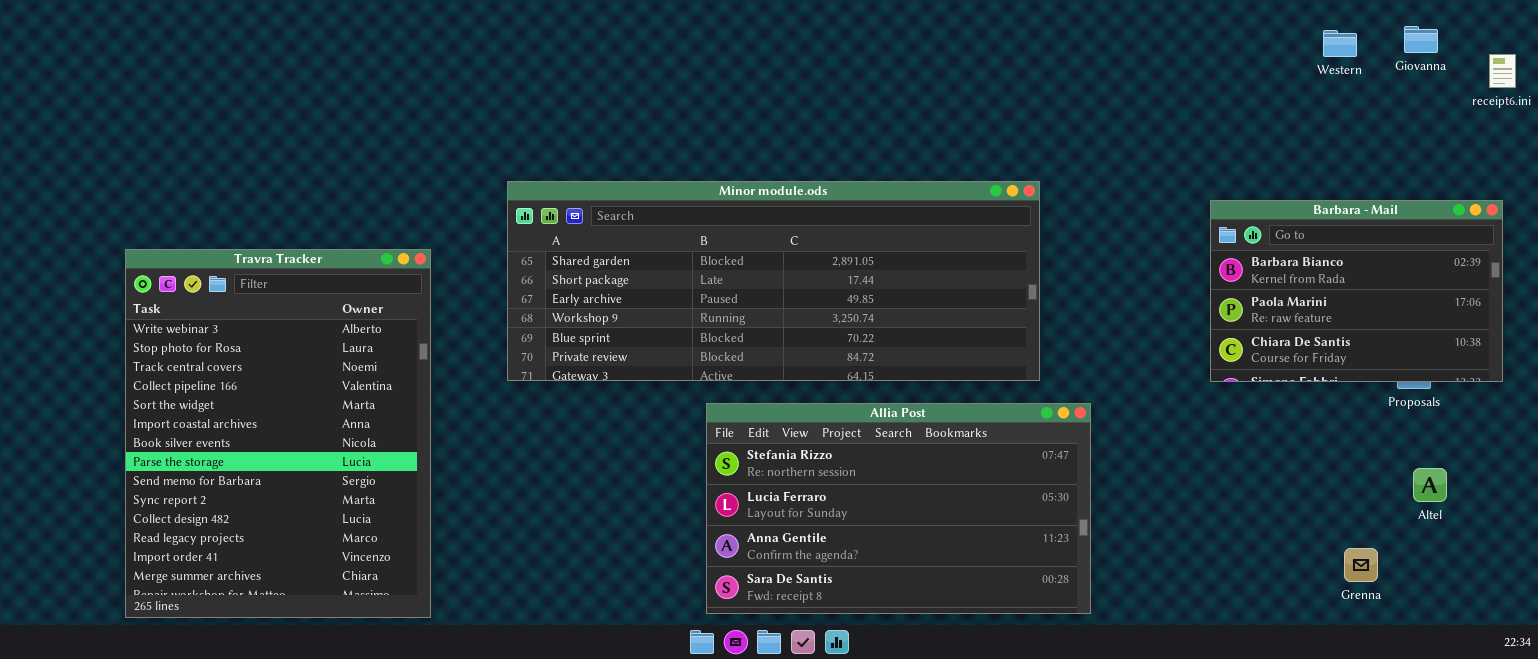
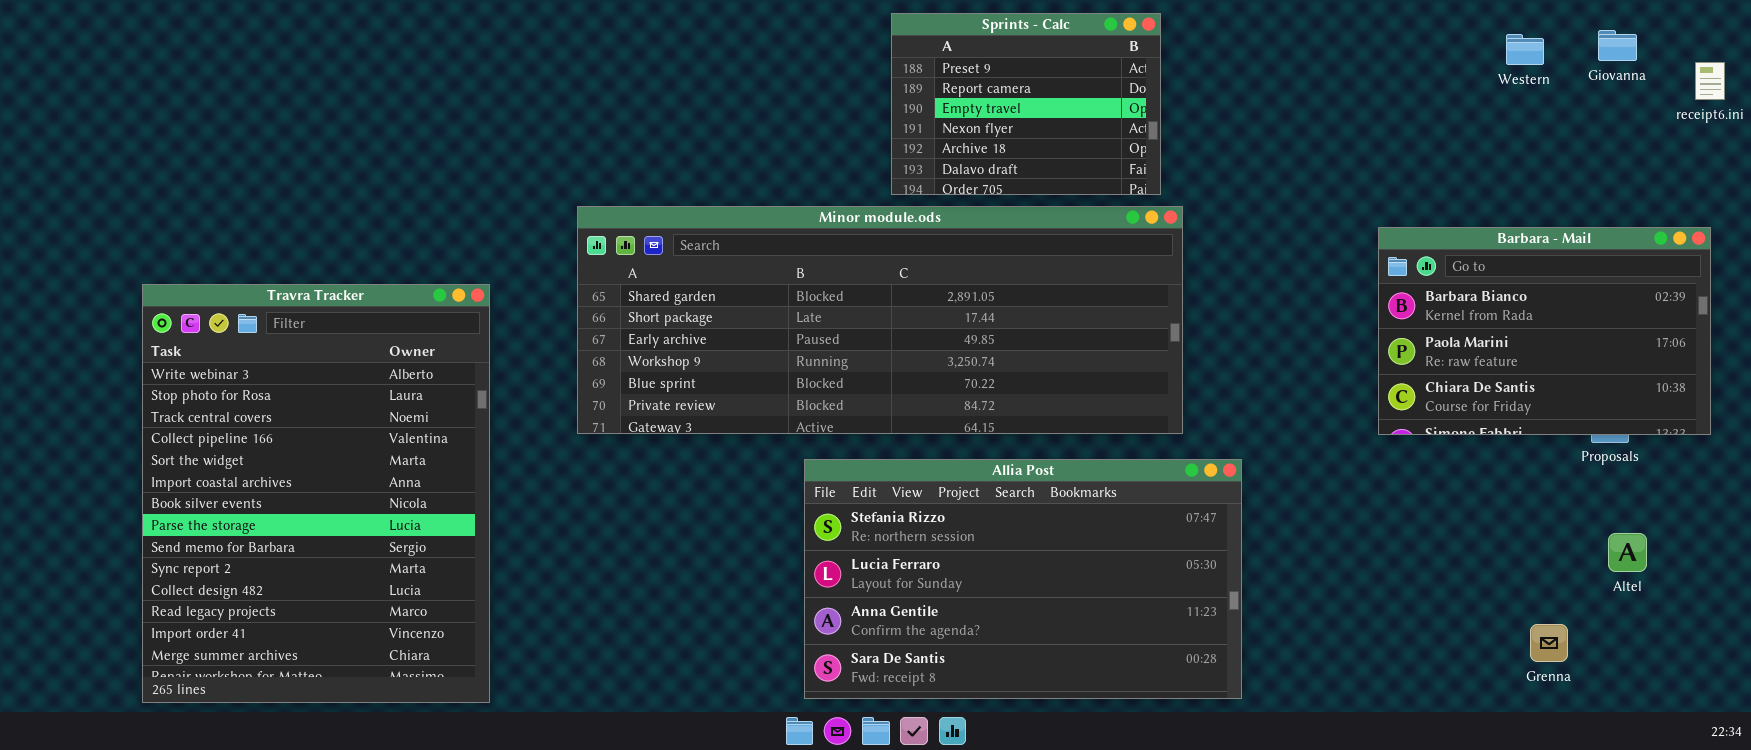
Sprints - Calc: none -> [891,13,1161,195], opened

